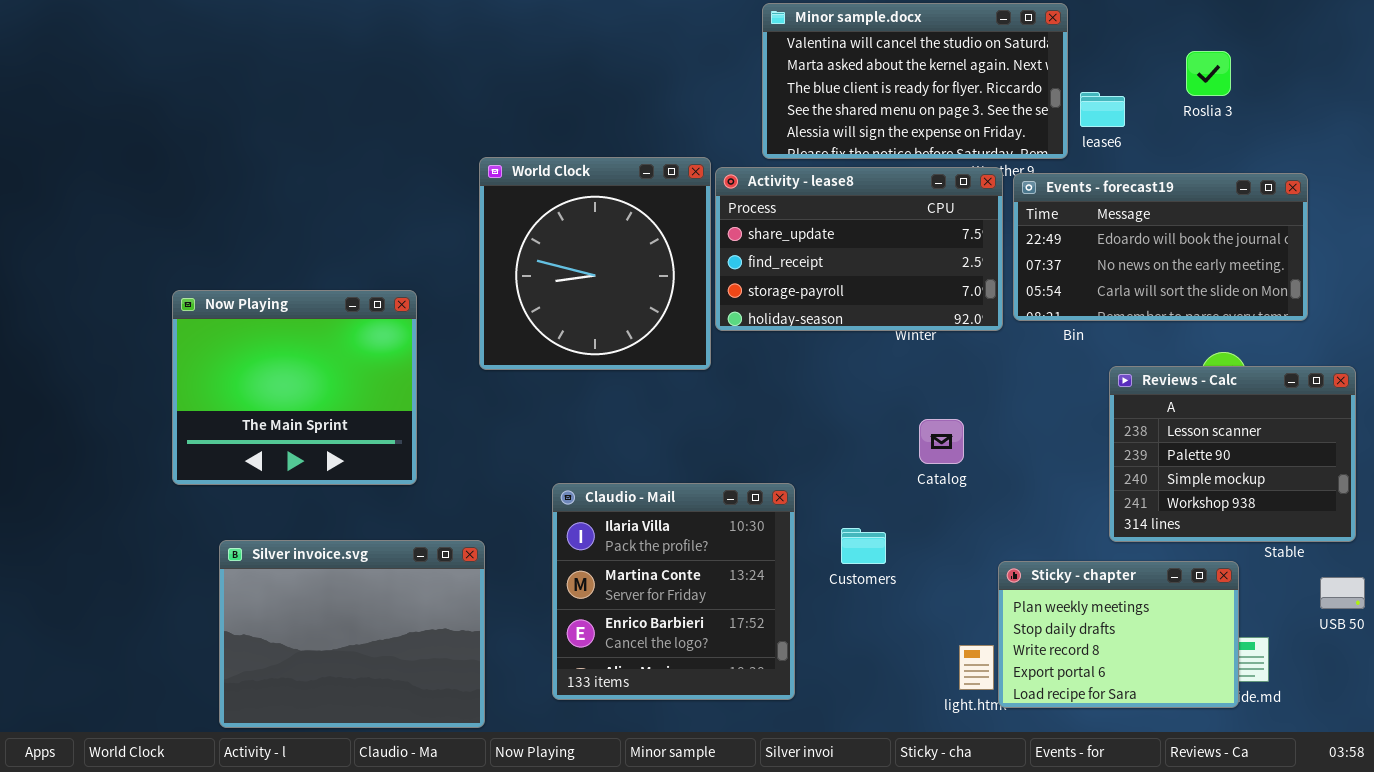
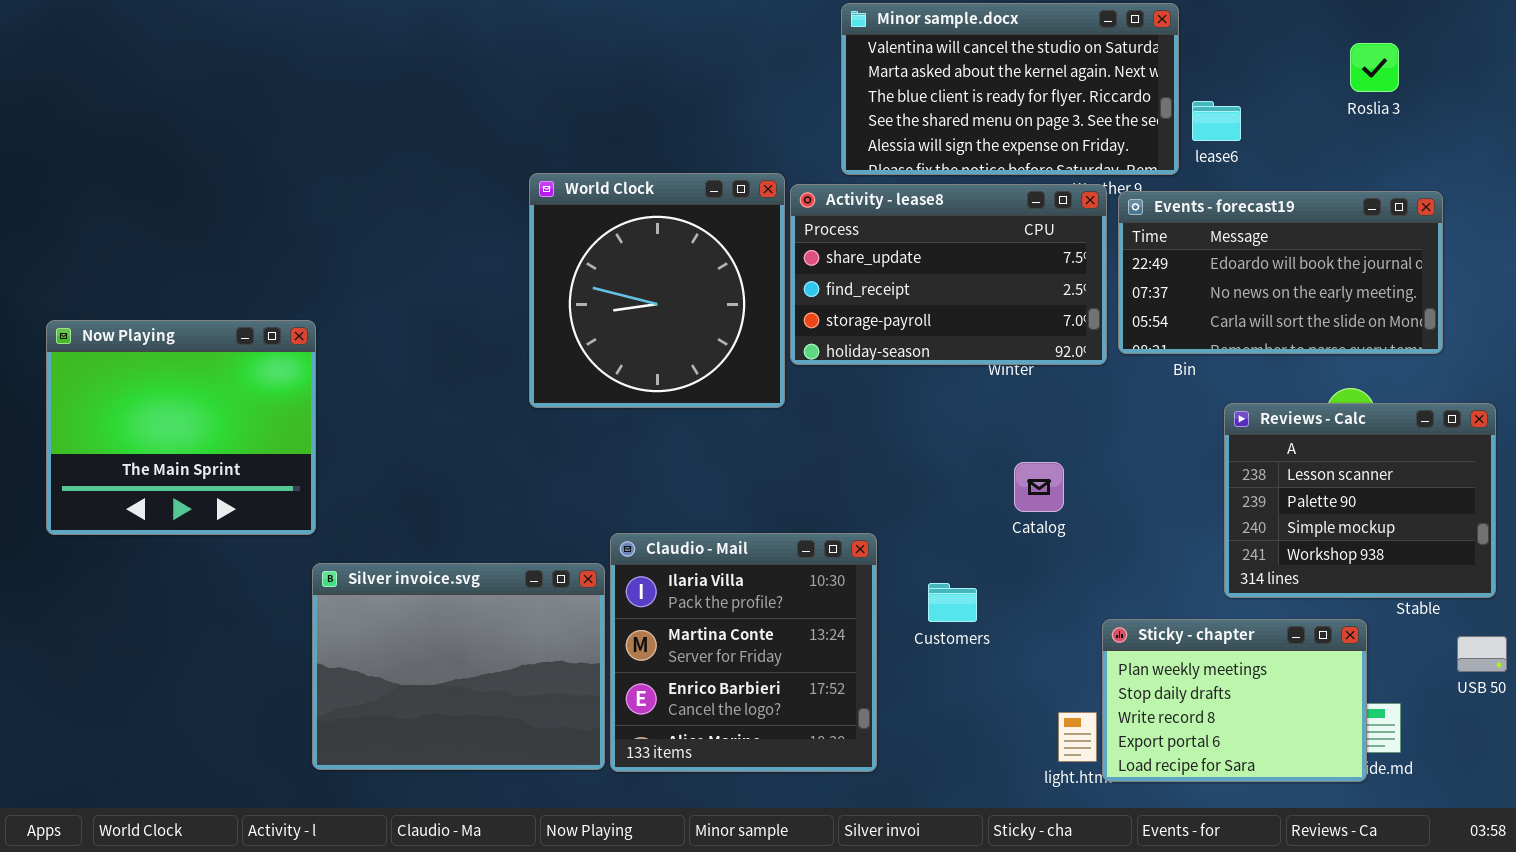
Roslia 3: [1186,51,1231,96] -> [1350,43,1399,92], moved
Now Playing: [172,290,417,485] -> [46,320,316,535], moved
Silver invoice.svg: [219,540,485,728] -> [312,563,605,770], moved

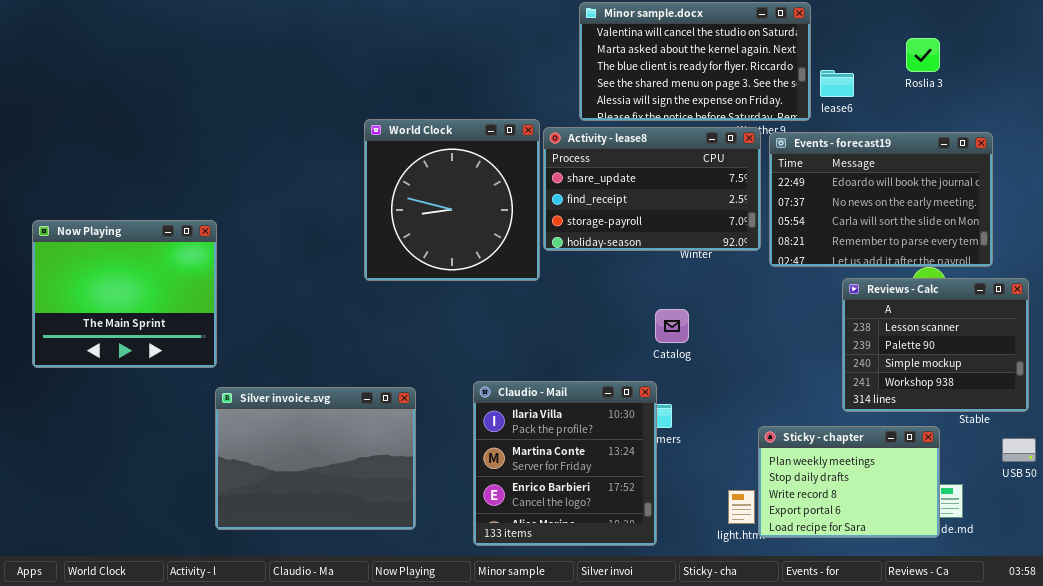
Roslia 3: [1350,43,1399,92] -> [906,38,940,72], moved
Events - forecast19: [1118,191,1443,354] -> [769,132,993,267], resized
Catalog: [1014,462,1064,512] -> [655,309,689,343], moved
Claudio - Mail: [610,533,877,772] -> [473,381,657,546], moved

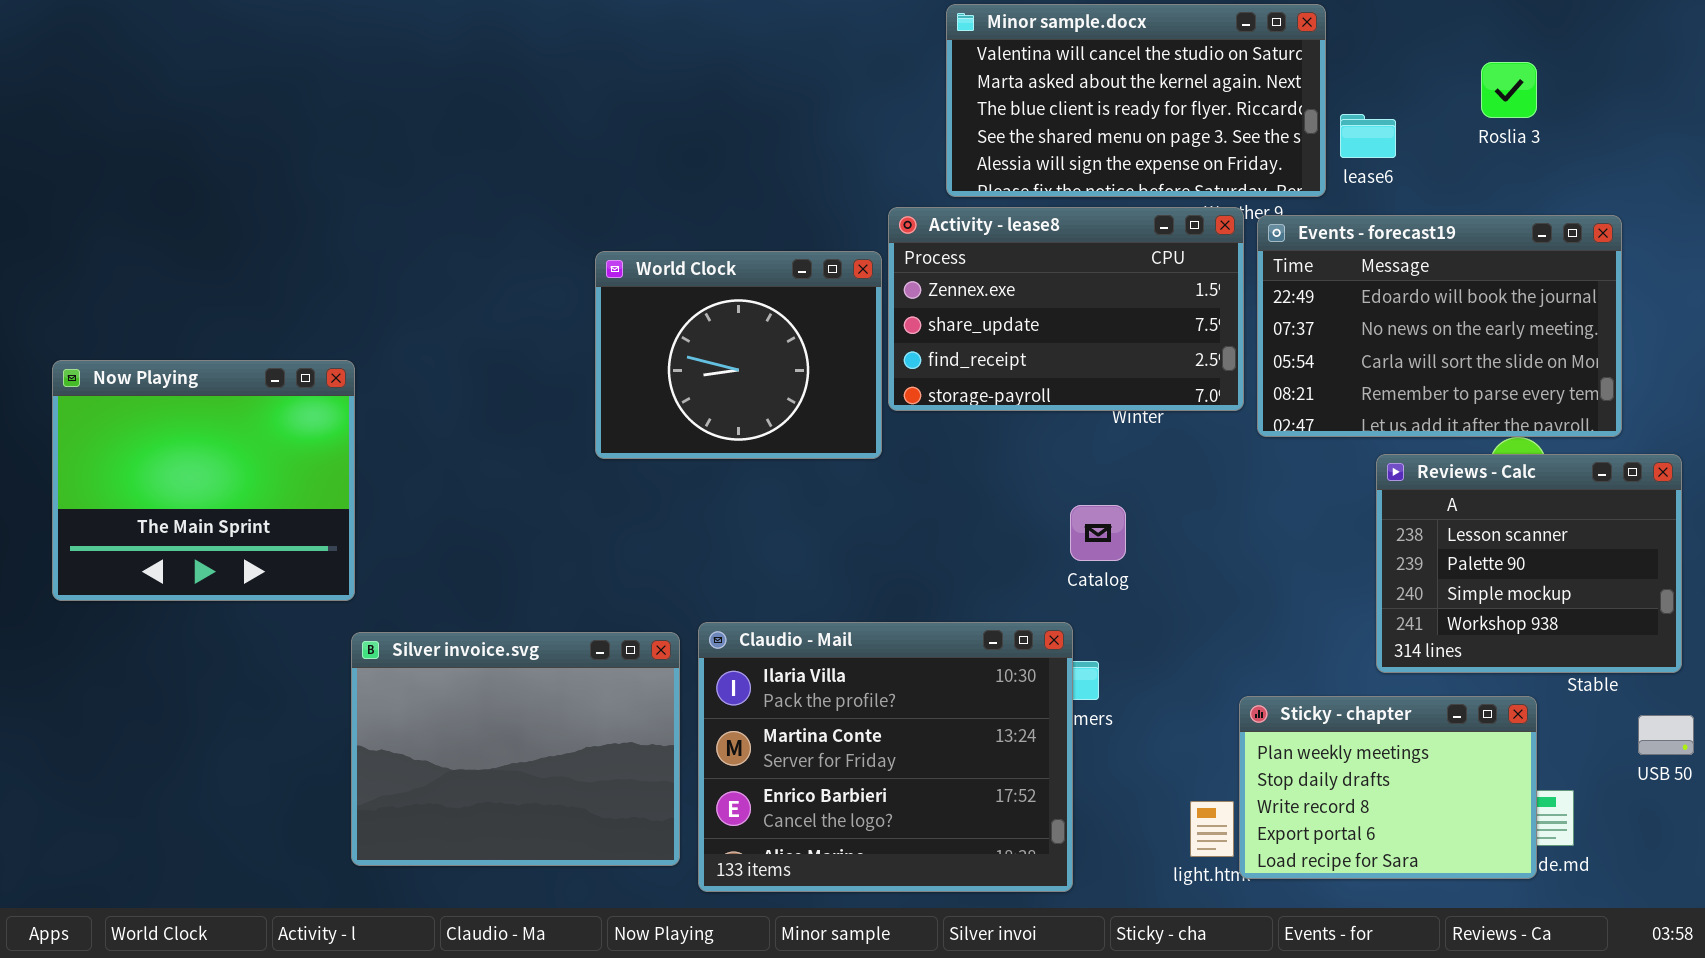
World Clock: [364,119,540,281] -> [595,251,882,459], resized
Activity - lease8: [543,127,761,251] -> [888,207,1244,411], scrolled up 1 row
Claudio - Mail: [473,381,657,546] -> [698,622,1073,892], resized

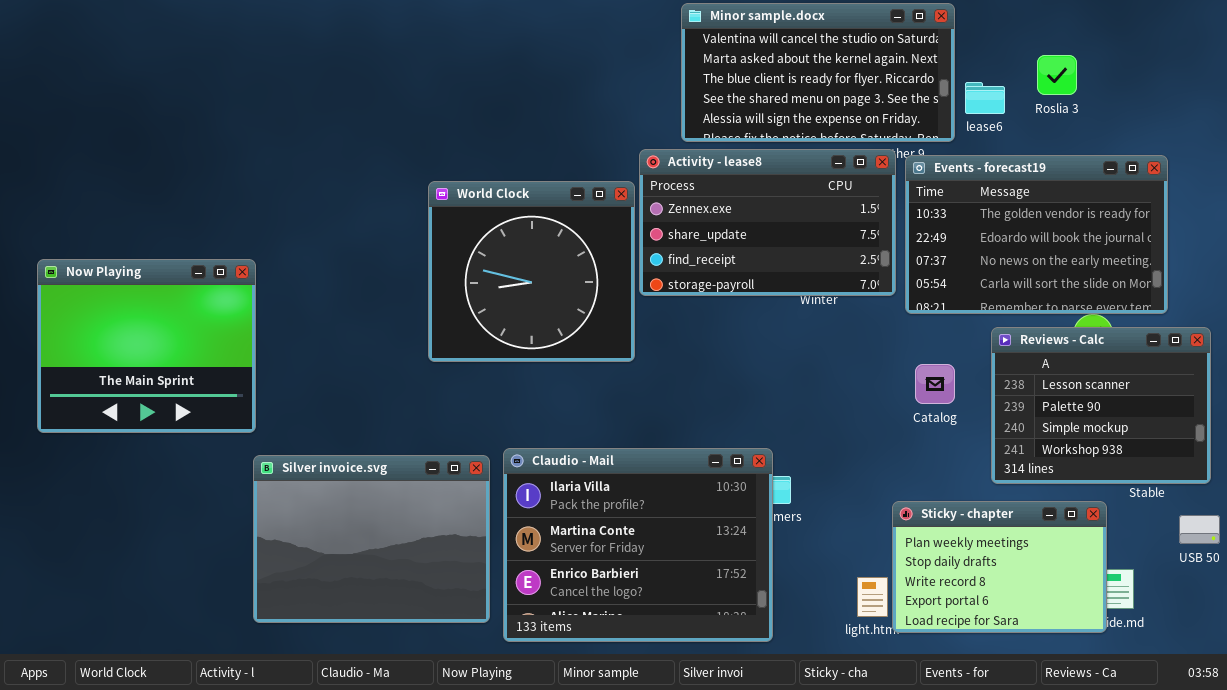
Roslia 3: [1481,62,1537,118] -> [1037,55,1077,95], moved
Events - forecast19: [1257,215,1622,437] -> [905,155,1168,314], scrolled up 1 row
World Clock: [595,251,882,459] -> [428,181,635,362], resized
Catalog: [1070,505,1126,561] -> [915,364,955,404], moved

